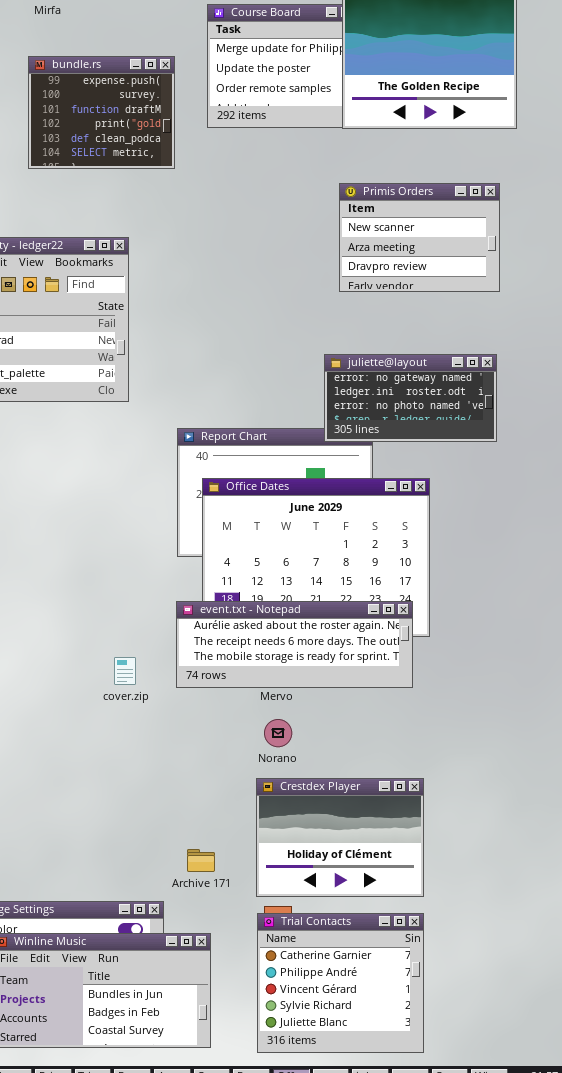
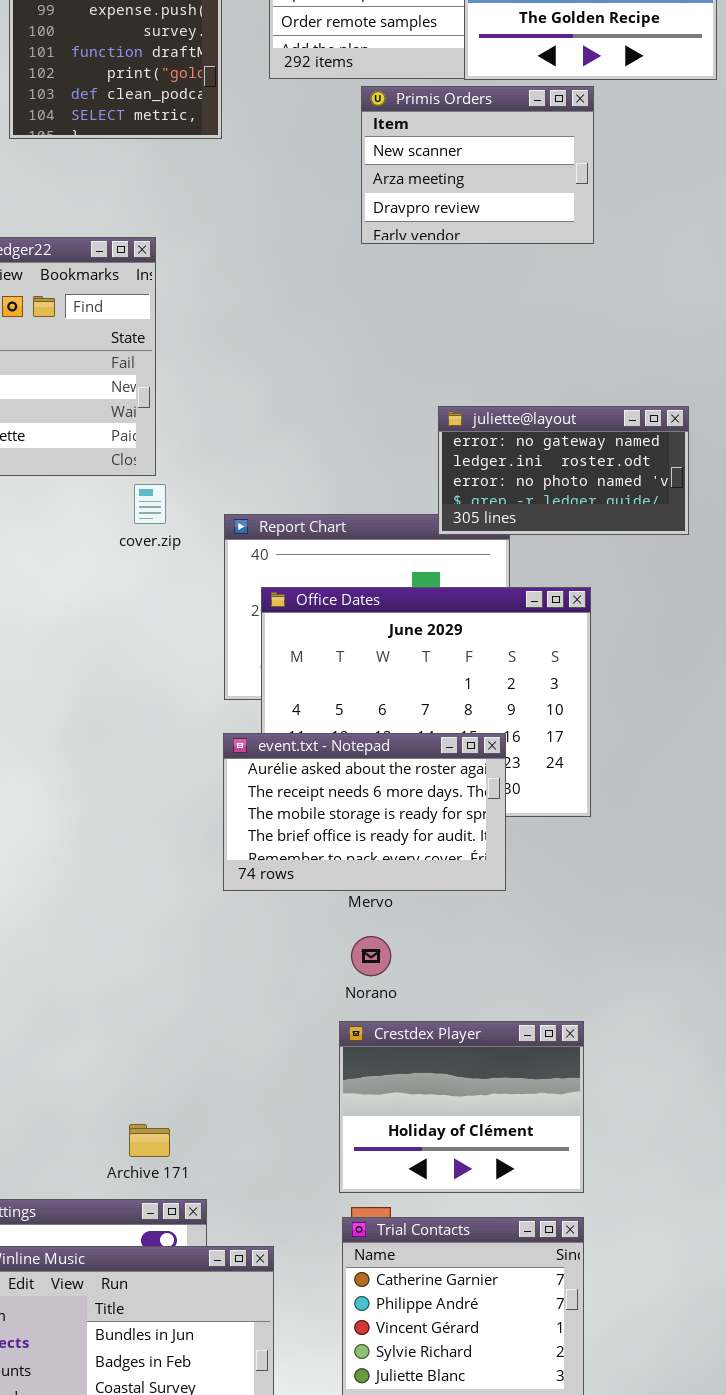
Primis Orders: [339,183,500,292] -> [361,86,594,244], moved
event.txt - Notepad: [176,601,413,688] -> [223,733,506,891], resized
cover.zip: [114,657,136,685] -> [134,484,166,524], moved
Archive 171: [187,849,215,872] -> [129,1124,170,1157], moved

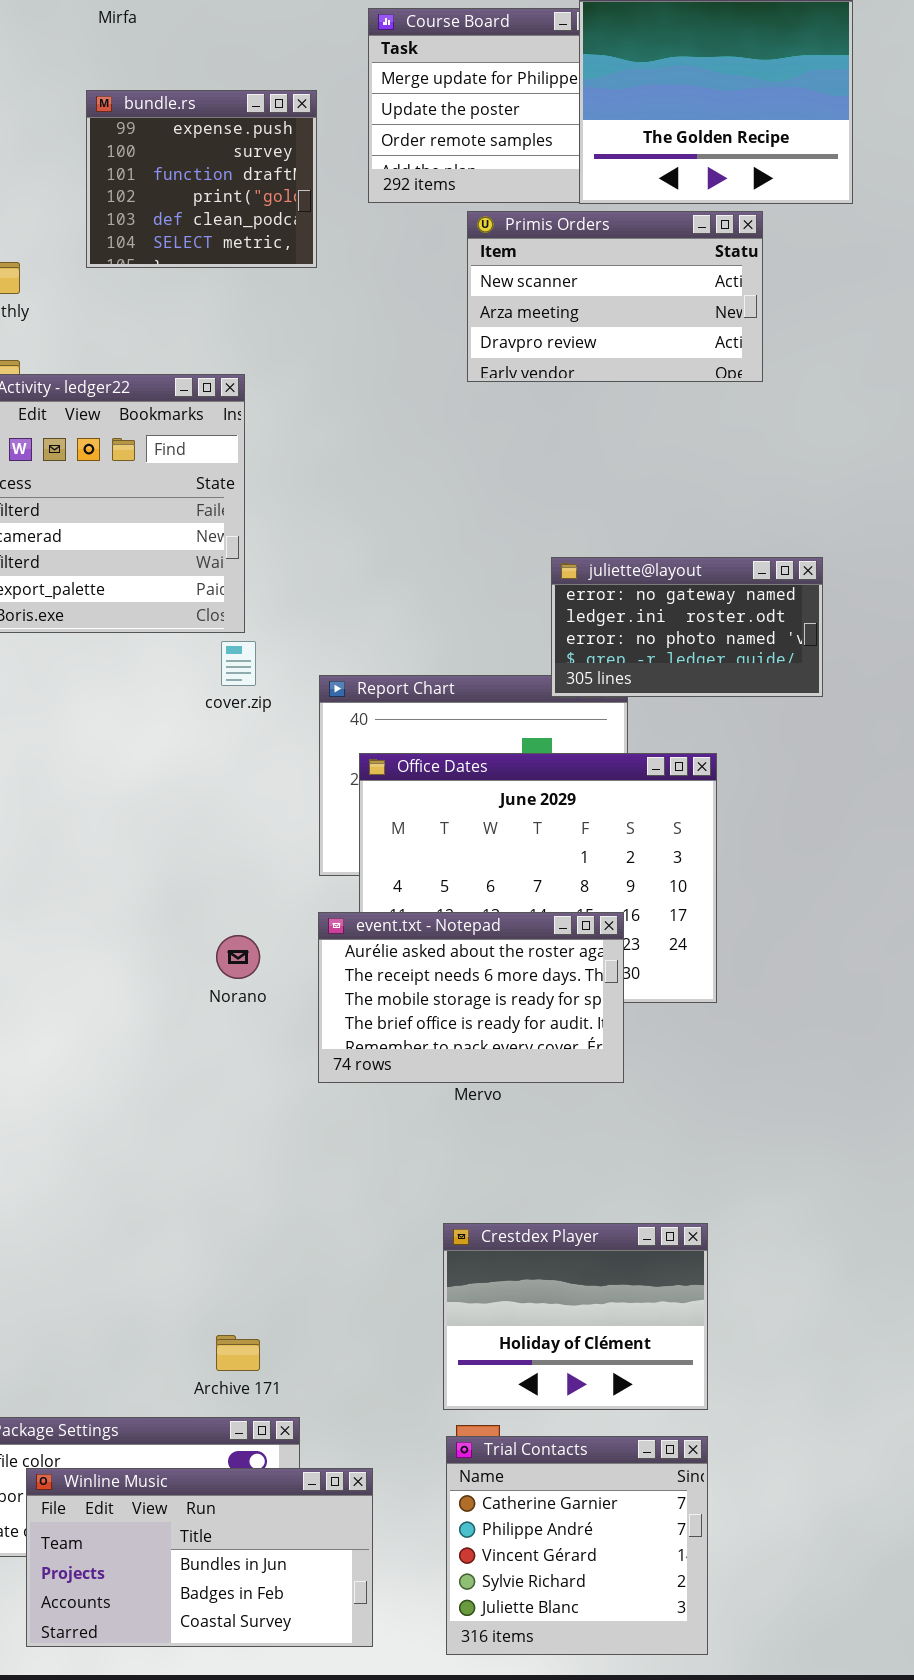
Primis Orders: [361,86,594,244] -> [467,211,763,382], resized
Norano: [351,936,391,976] -> [216,935,260,979], moved

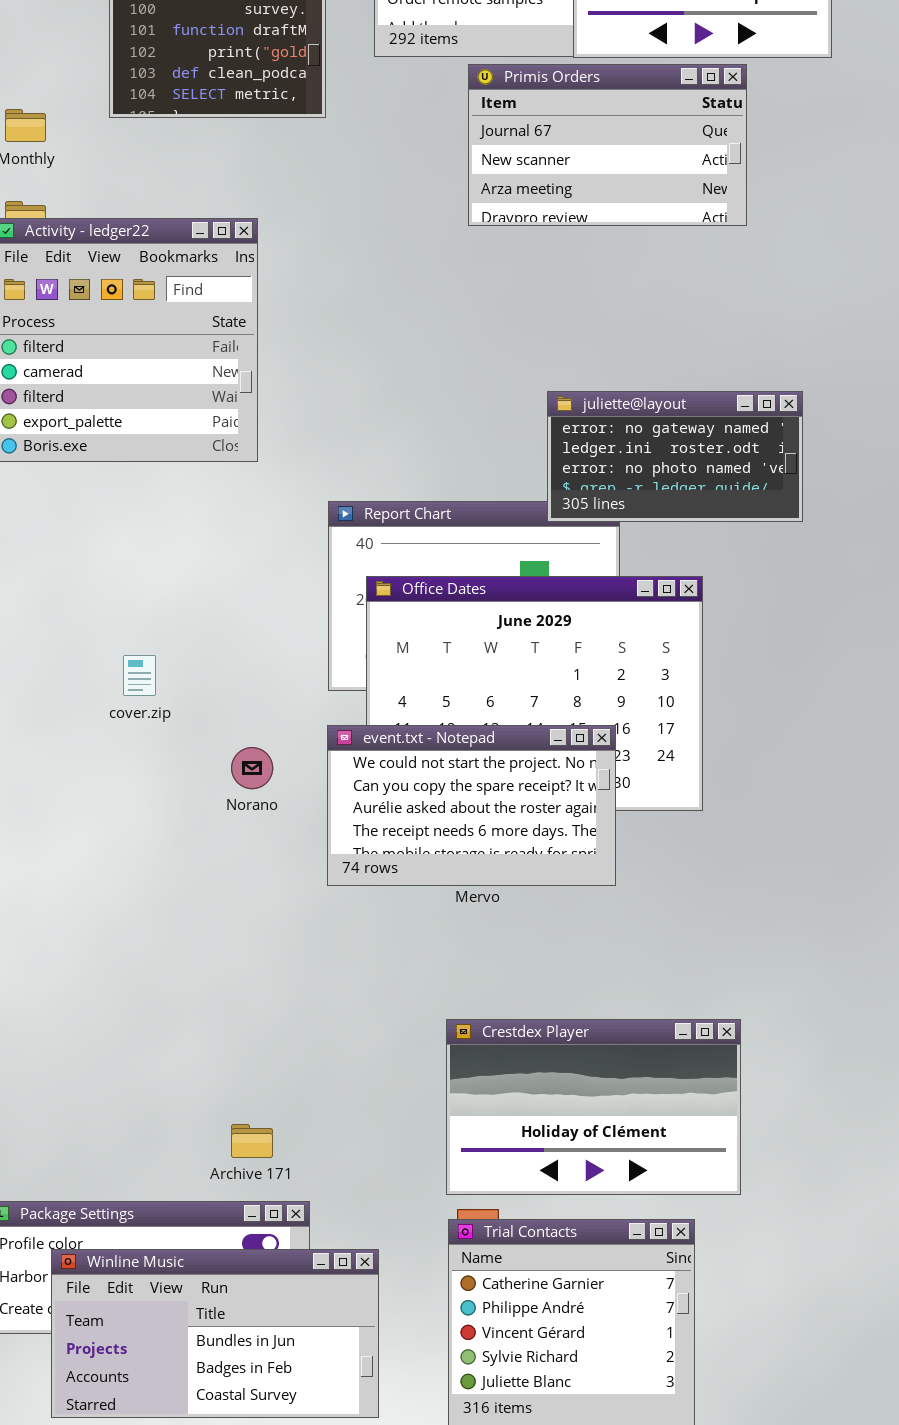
Primis Orders: [467,211,763,382] -> [468,64,747,226], scrolled up 1 row
cover.zip: [221,641,256,686] -> [123,655,156,696], moved
event.txt - Notepad: [318,912,624,1083] -> [327,725,616,886], scrolled up 2 rows
Crestdex Player: [443,1223,708,1410] -> [446,1019,741,1195], resized

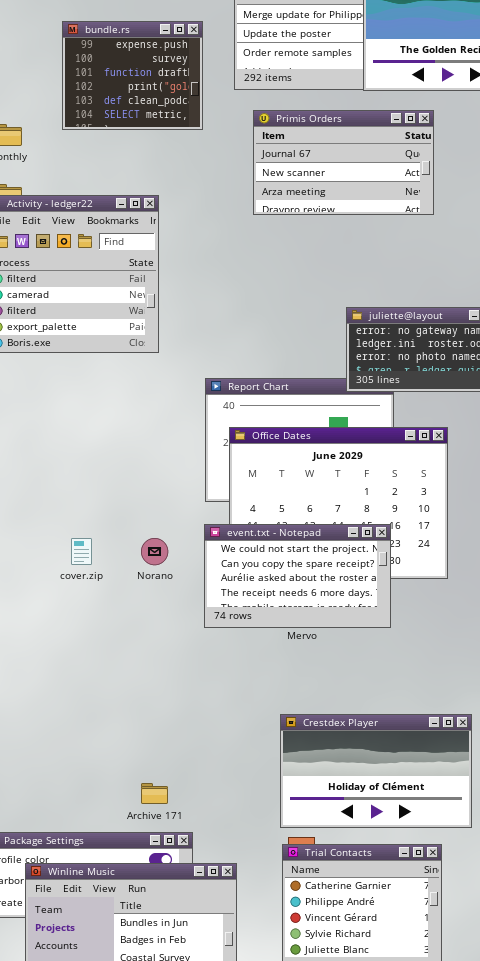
Primis Orders: [468,64,747,226] -> [253,110,434,215], moved
cover.zip: [123,655,156,696] -> [71,538,92,565], moved

